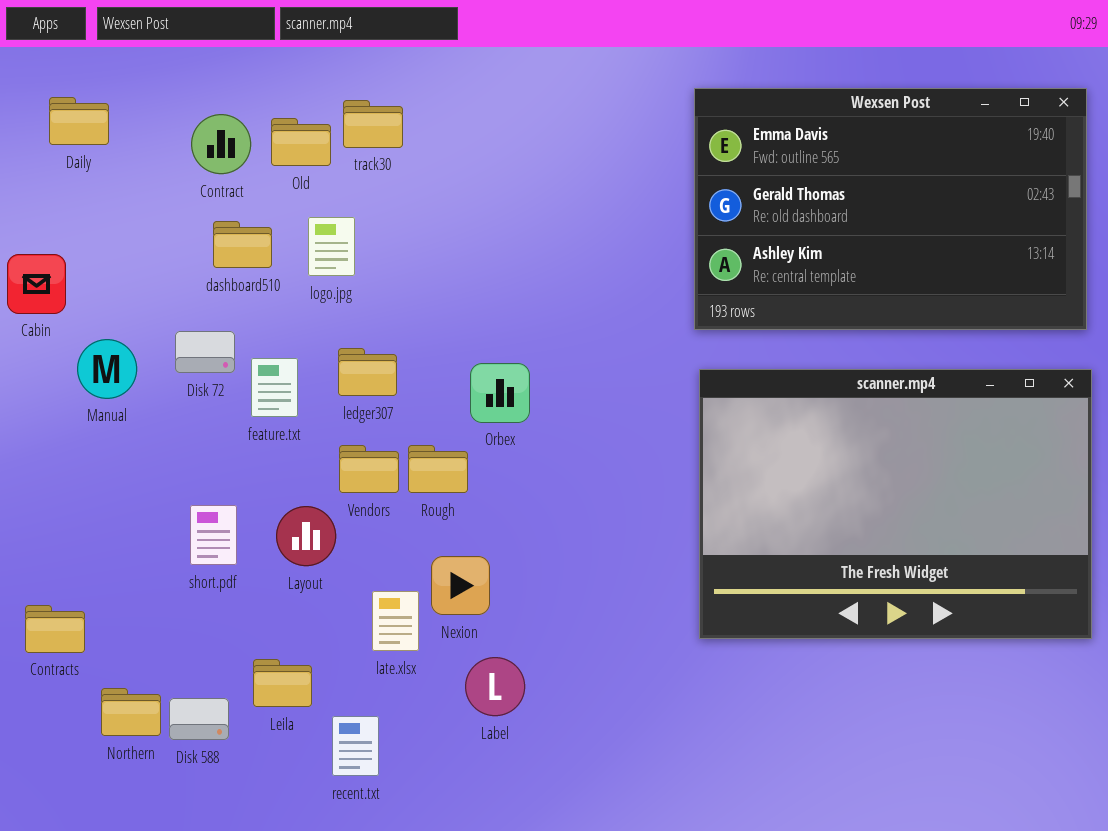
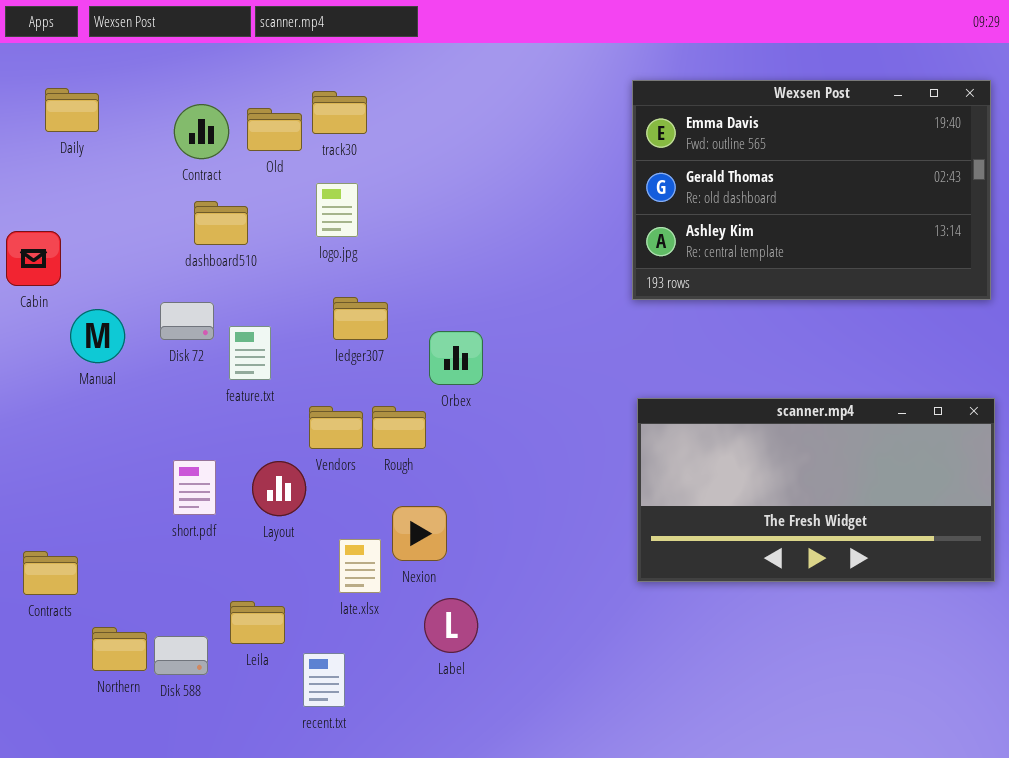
logo.jpg: [308,217,355,276] -> [316,183,358,237], moved
ledger307: [338,348,397,396] -> [333,297,388,340], moved
scanner.mp4: [699,369,1092,639] -> [637,398,995,582], resized

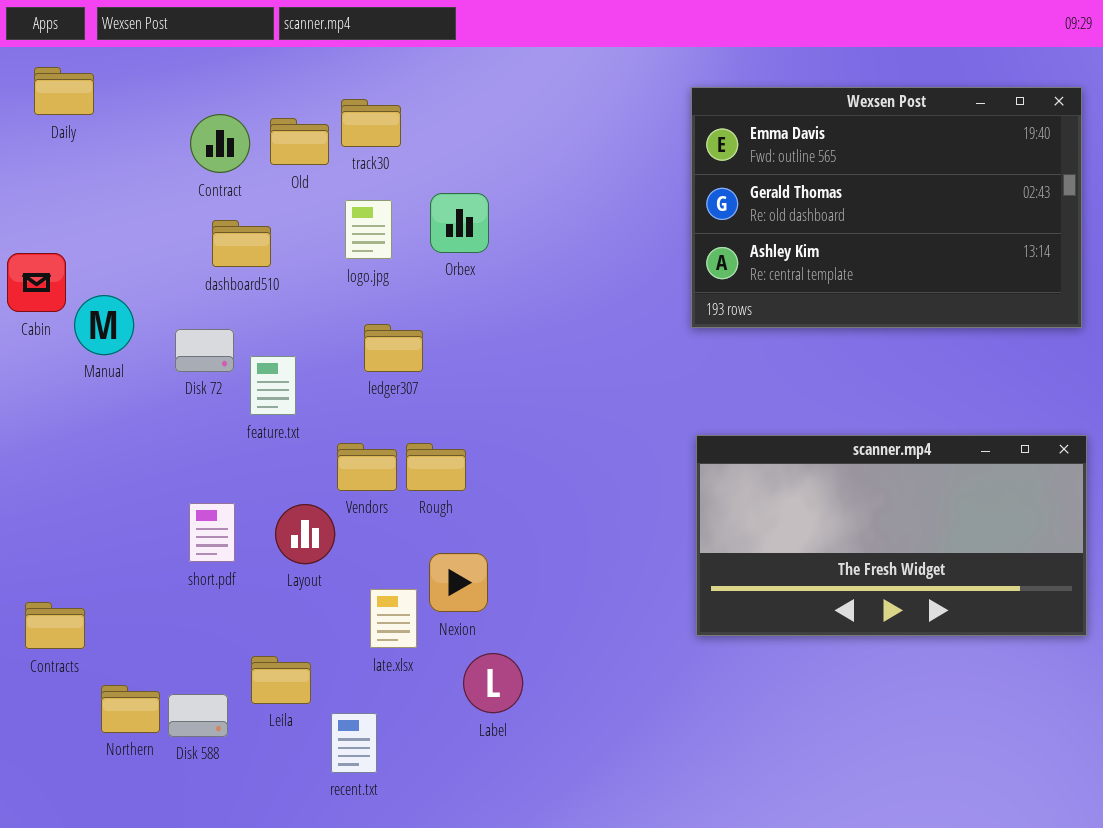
Daily: [45,88,99,132] -> [34,67,94,115], moved
Manual: [70,309,125,363] -> [74,295,134,355], moved
Orbex: [429,331,483,385] -> [430,193,489,253], moved

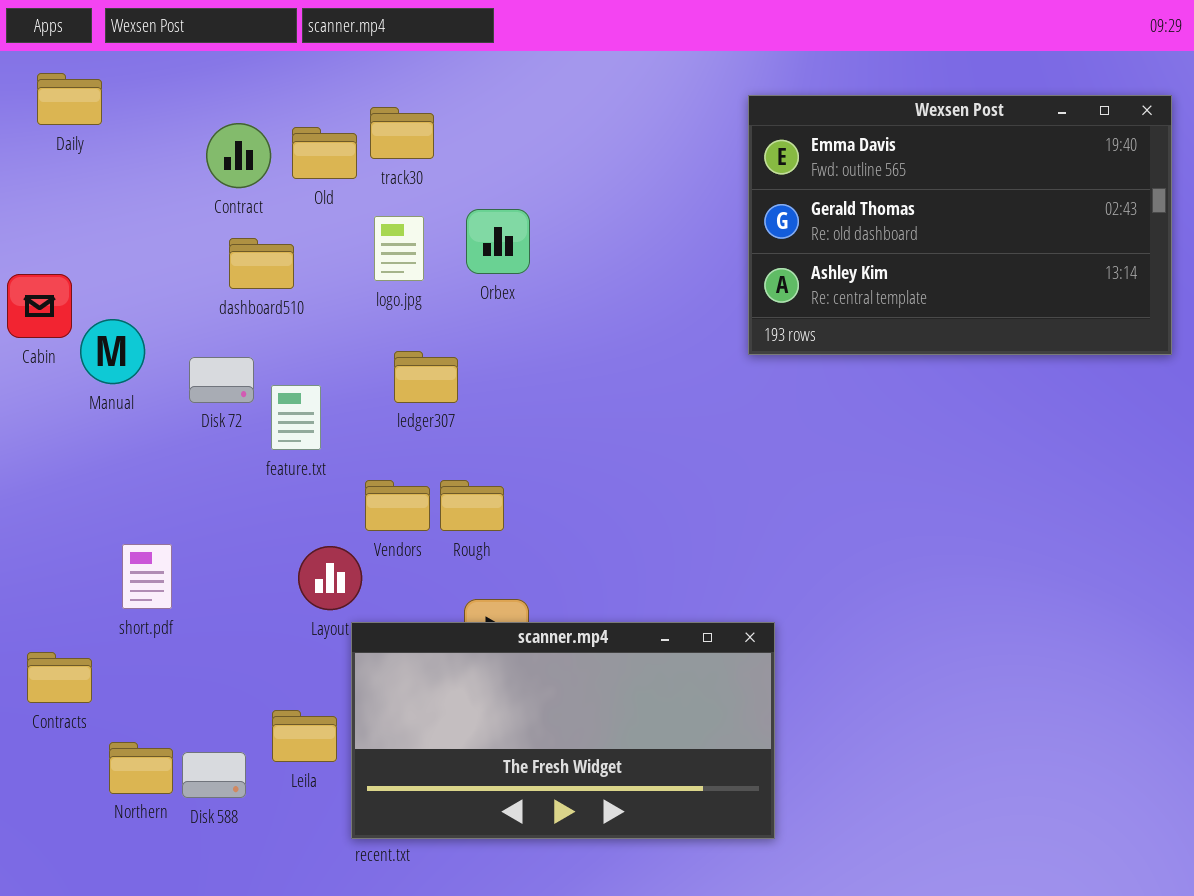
scanner.mp4: [696,435,1087,636] -> [351,622,775,839], moved
short.pdf: [189,503,235,562] -> [122,544,172,609], moved

